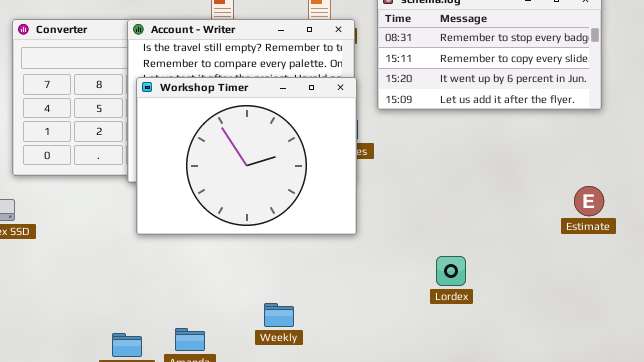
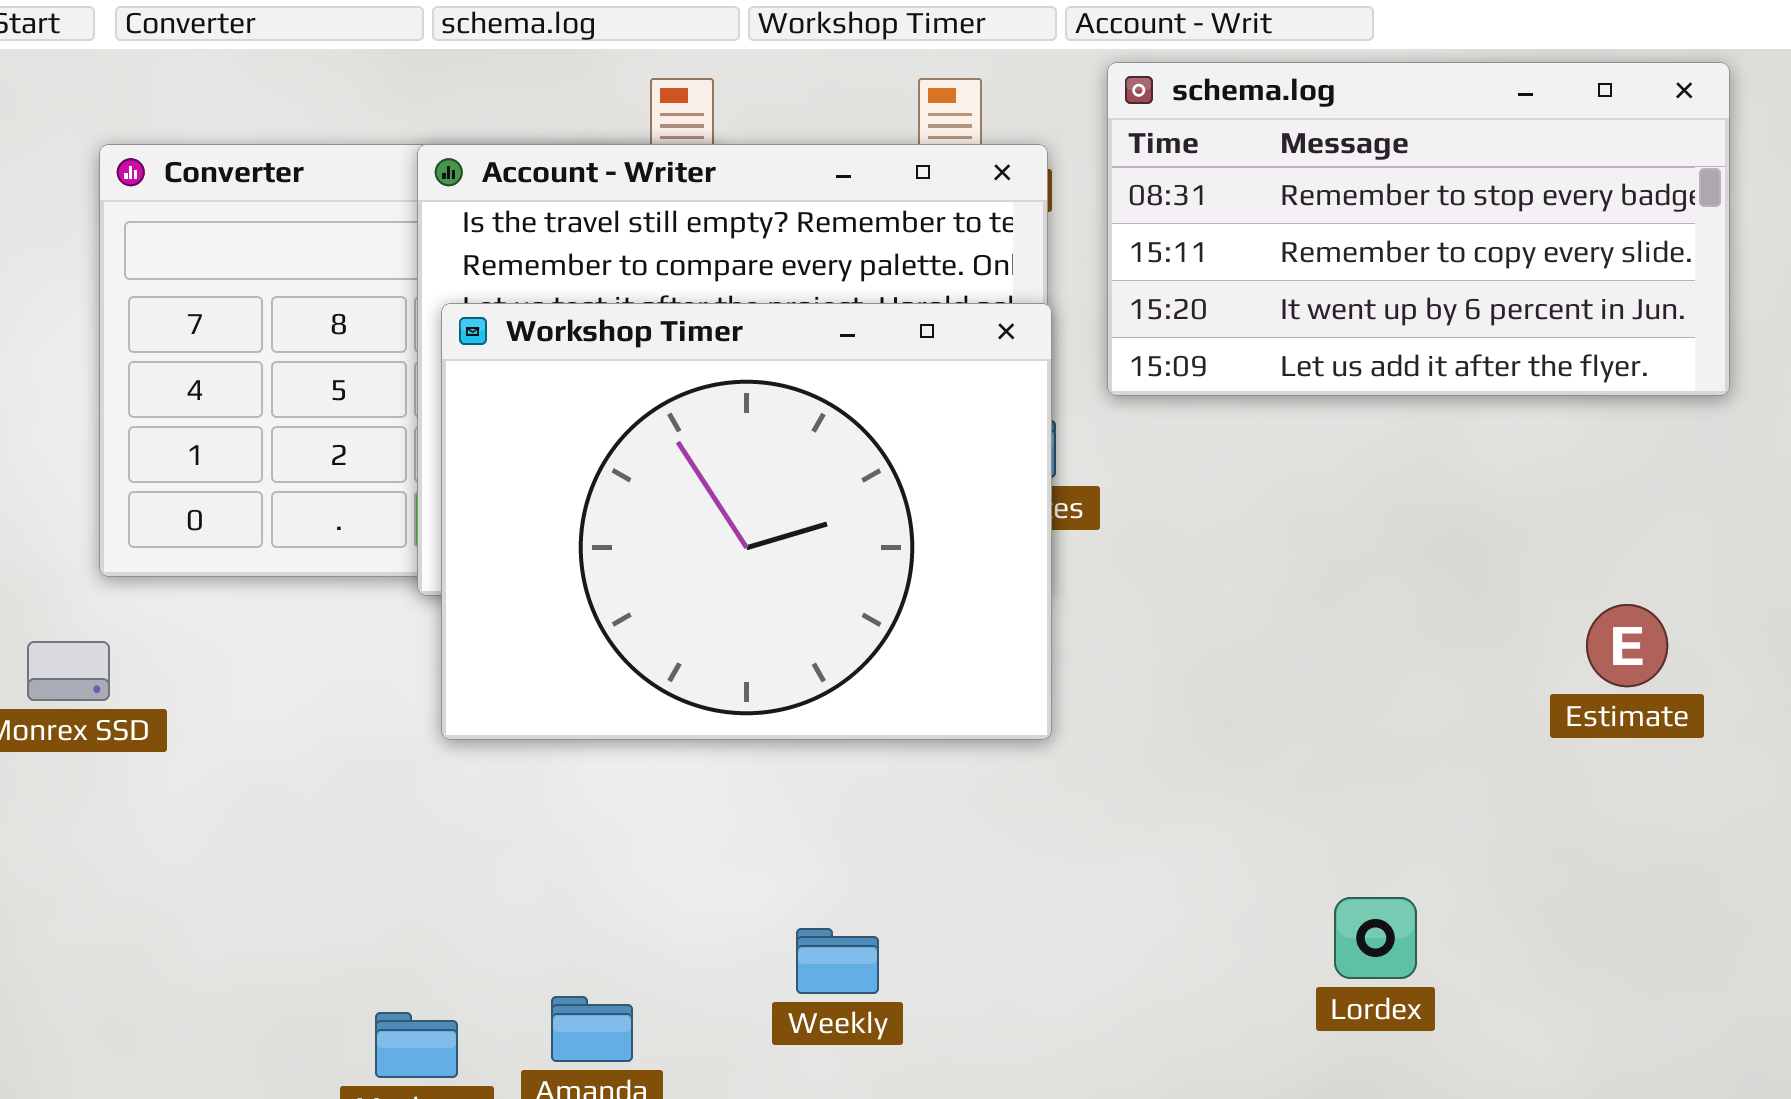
Estimate: [574,186,604,216] -> [1586,604,1668,687], moved
Lordex: [436,256,466,286] -> [1334,897,1417,979], moved

